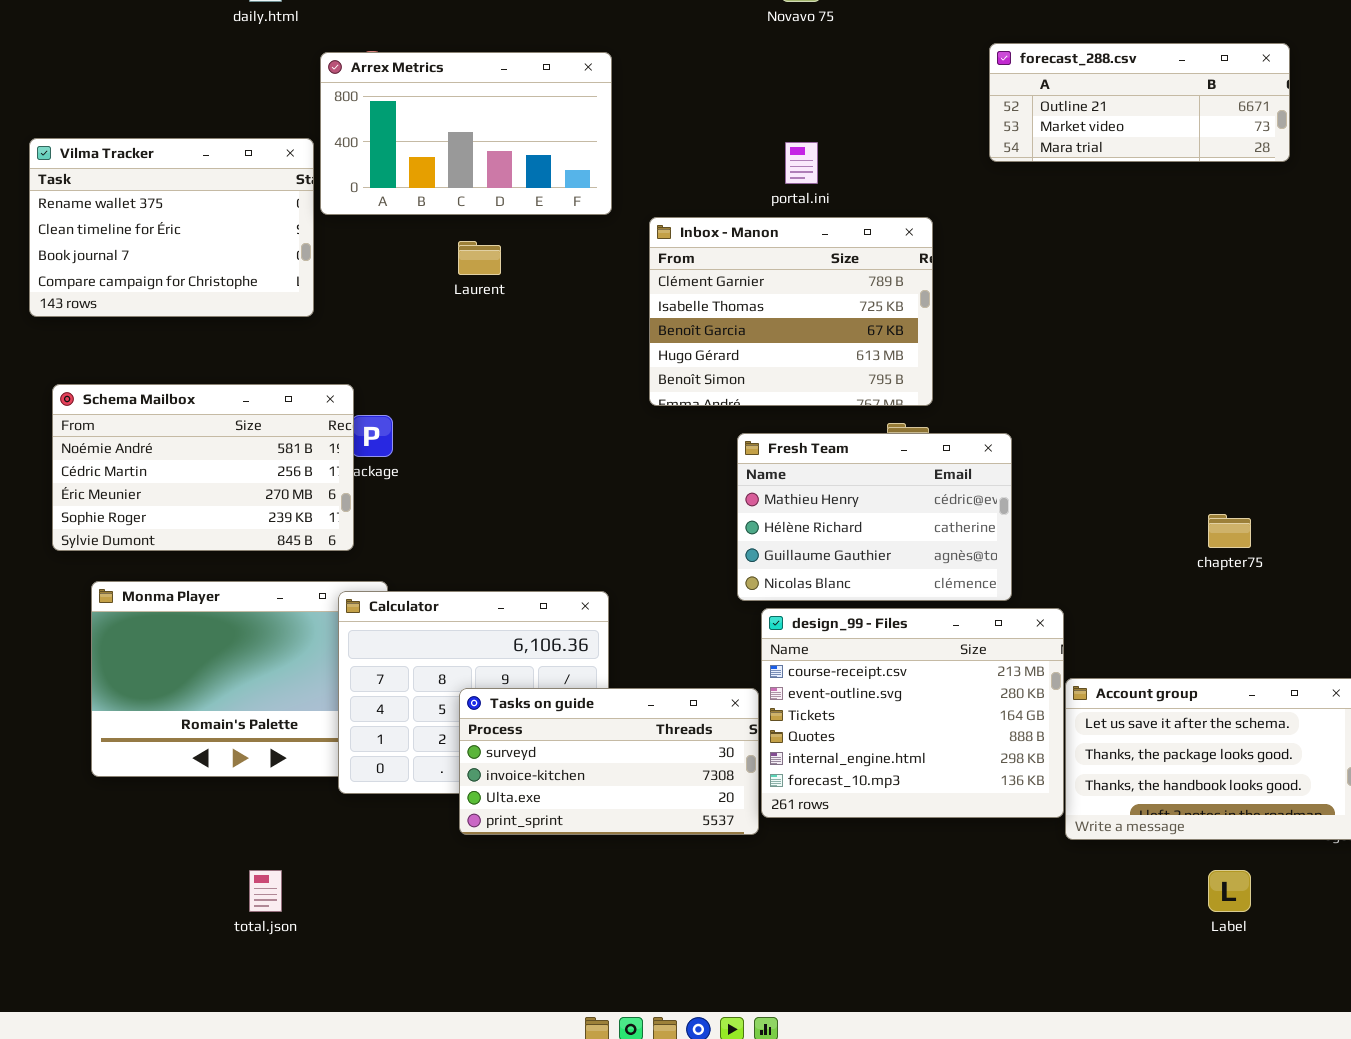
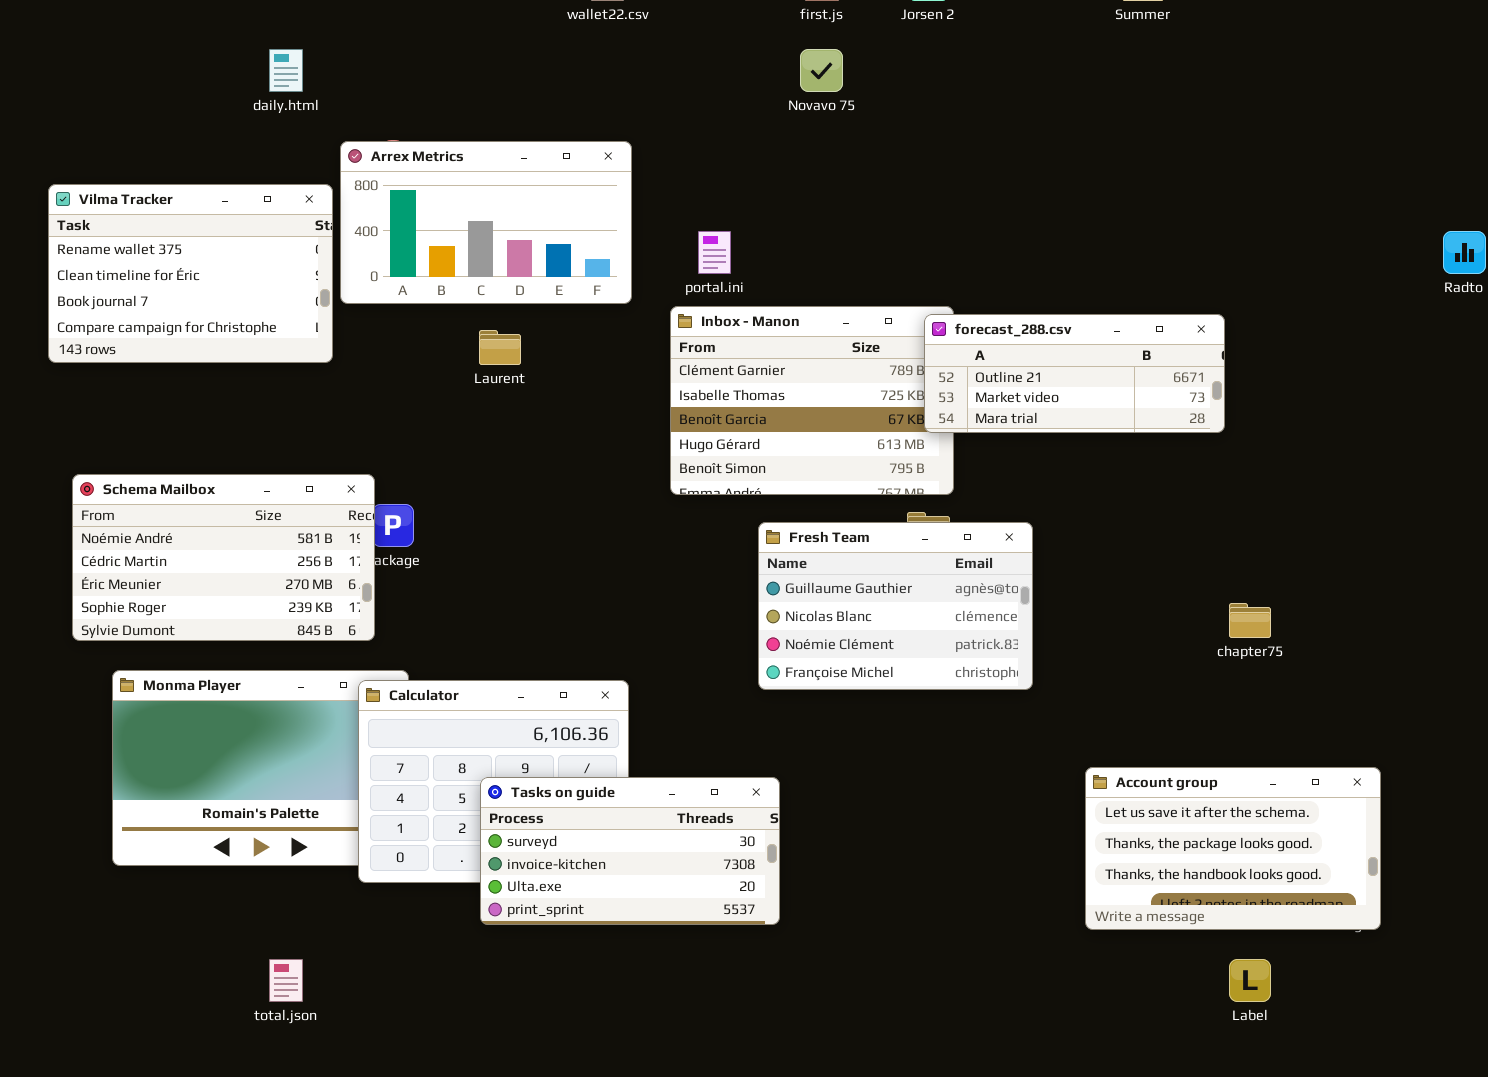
forecast_288.csv: [989,43,1290,162] -> [924,314,1225,433], moved
Vilma Tracker: [29,138,314,317] -> [48,184,333,363], moved
portal.ini: [785,142,818,184] -> [698,231,731,274], moved
Fresh Team: [737,433,1012,601] -> [758,522,1033,690], scrolled down 2 rows
design_99 - Files: [761,608,1064,818] -> none, closed

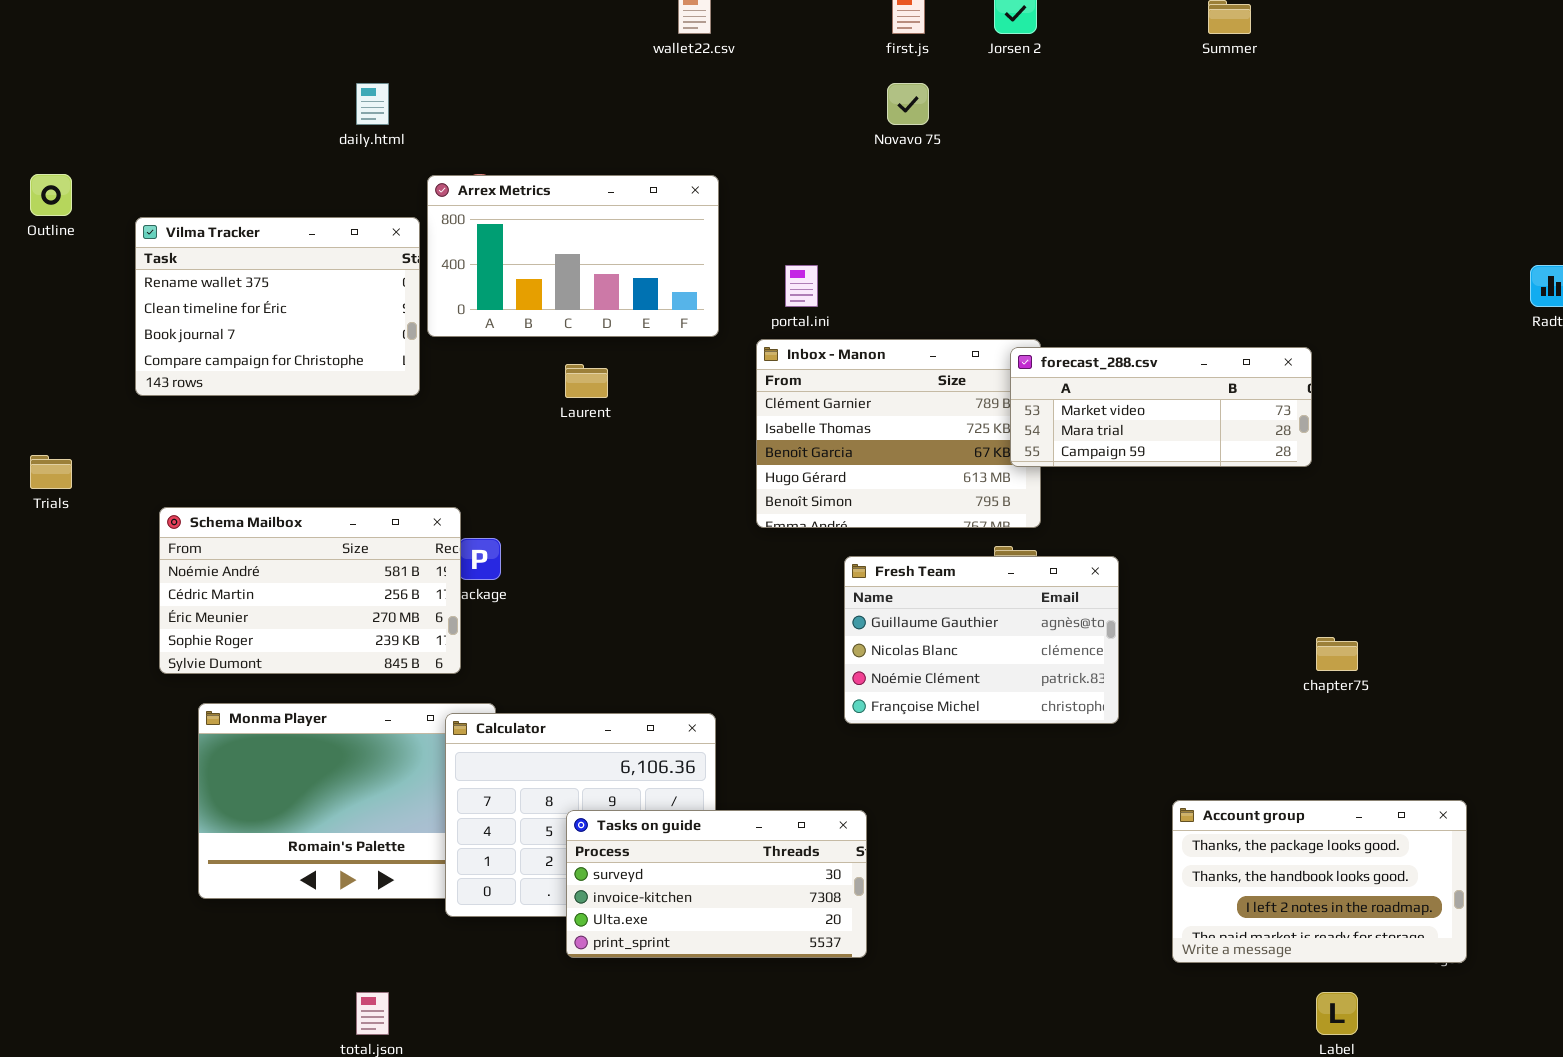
forecast_288.csv: [924,314,1225,433] -> [1010,347,1312,467], scrolled down 1 row
Account group: [1085,767,1381,930] -> [1172,800,1467,963], scrolled down 1 row

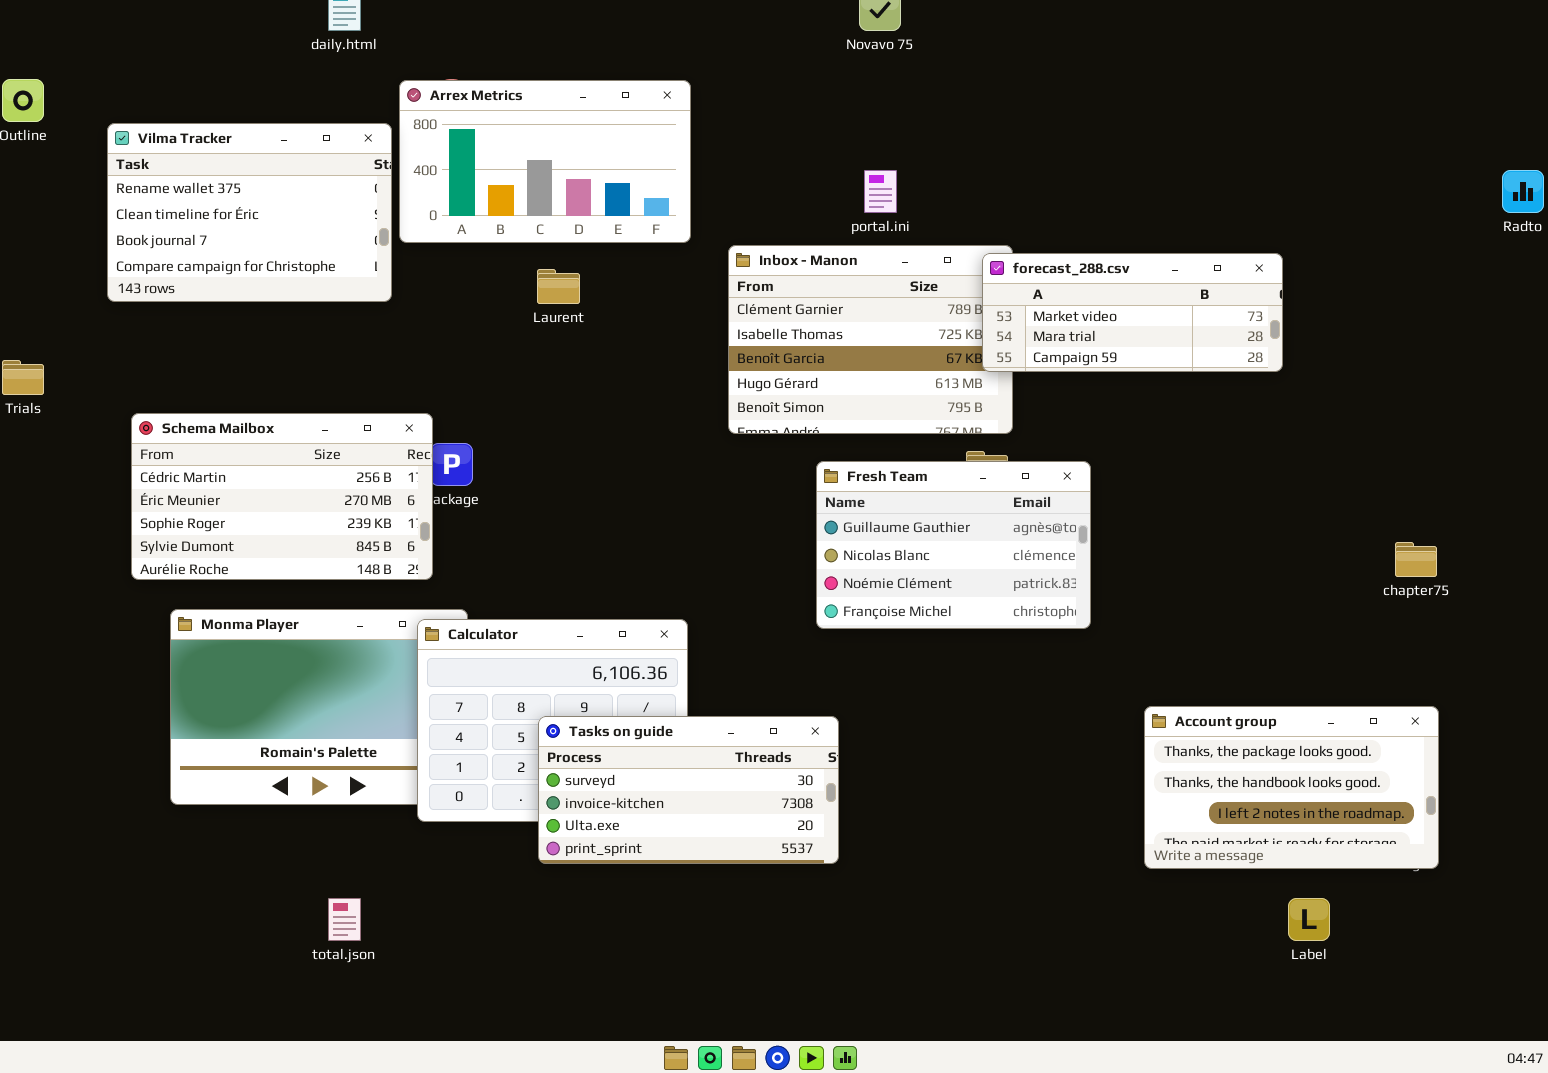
portal.ini: [785,265,818,307] -> [864,170,897,213], moved
Schema Mailbox: [159,507,461,674] -> [131,413,433,580], scrolled down 1 row
chapter75: [1316,637,1358,671] -> [1395,542,1437,577], moved

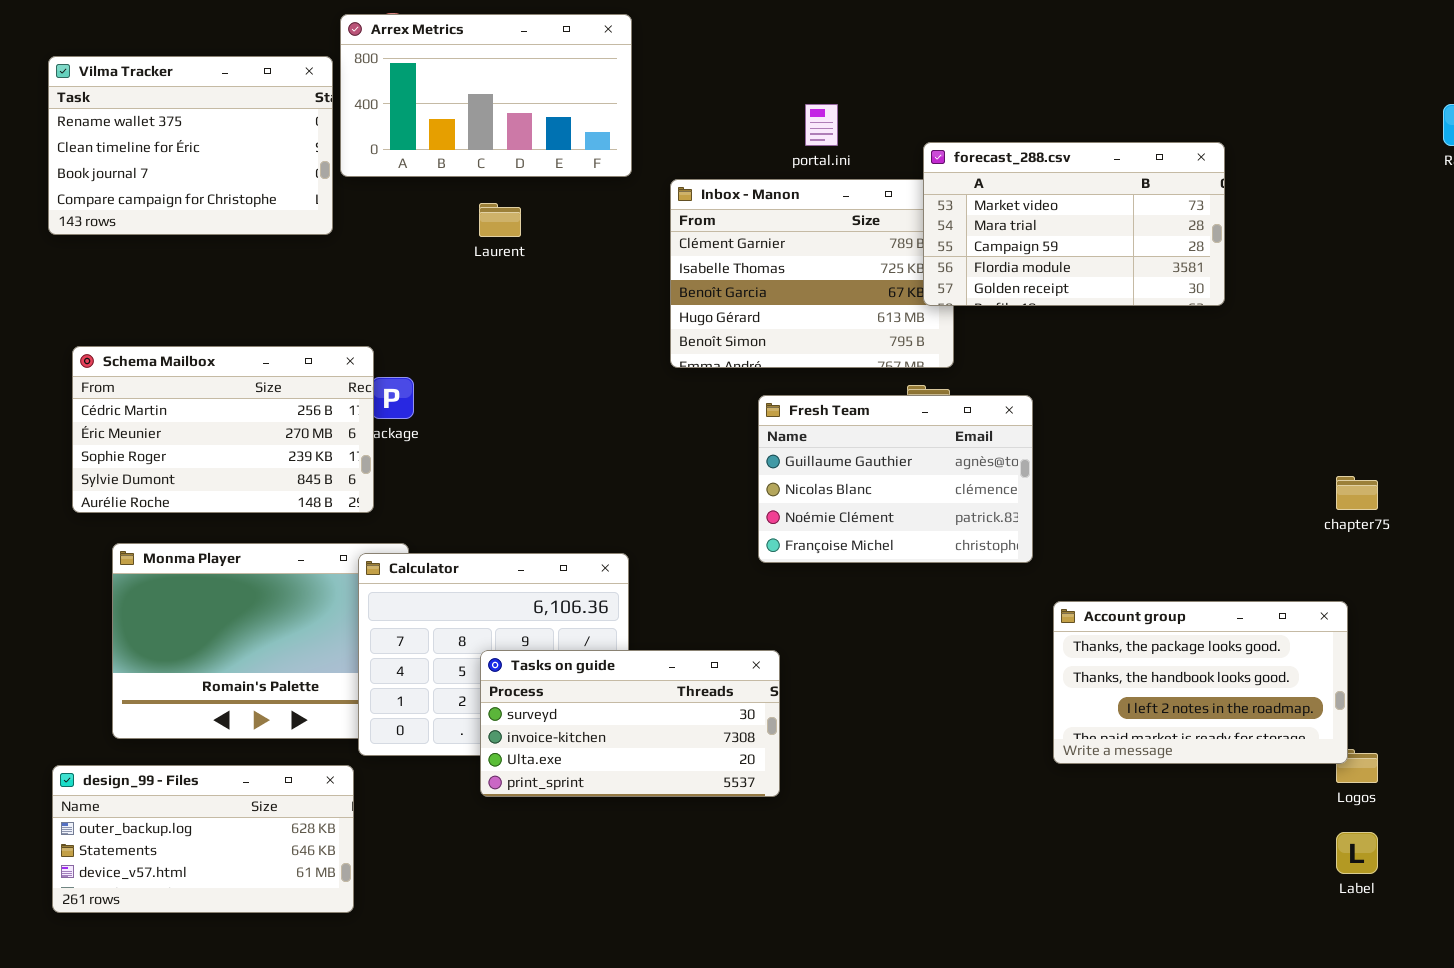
forecast_288.csv: [982,253,1283,372] -> [923,142,1225,306], resized
Account group: [1144,706,1439,869] -> [1053,601,1348,764], moved
design_99 - Files: none -> [52,765,354,913], opened
Label: [1288,898,1330,941] -> [1336,832,1378,874], moved

